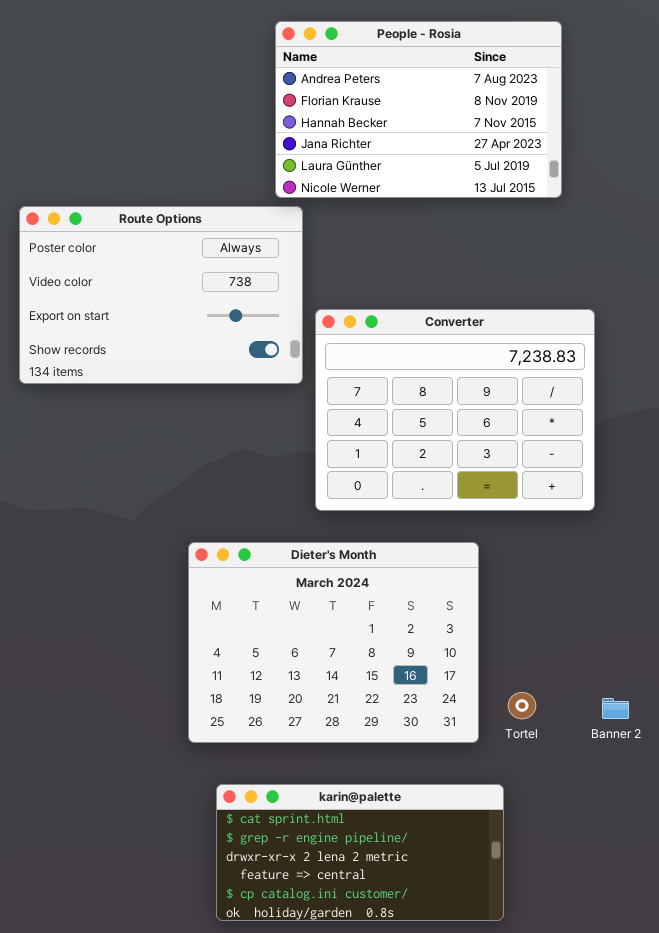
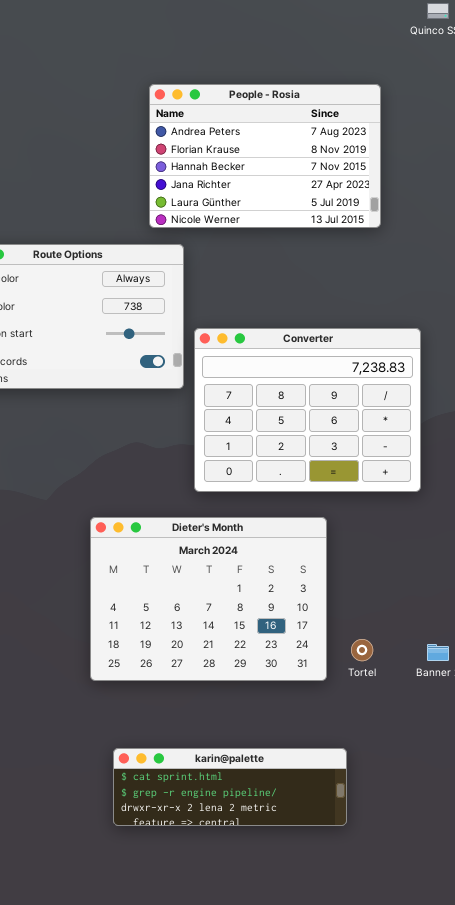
People - Rosia: [275,21,562,198] -> [149,84,381,228], moved
karin@palette: [216,784,504,921] -> [113,748,347,826], resized

